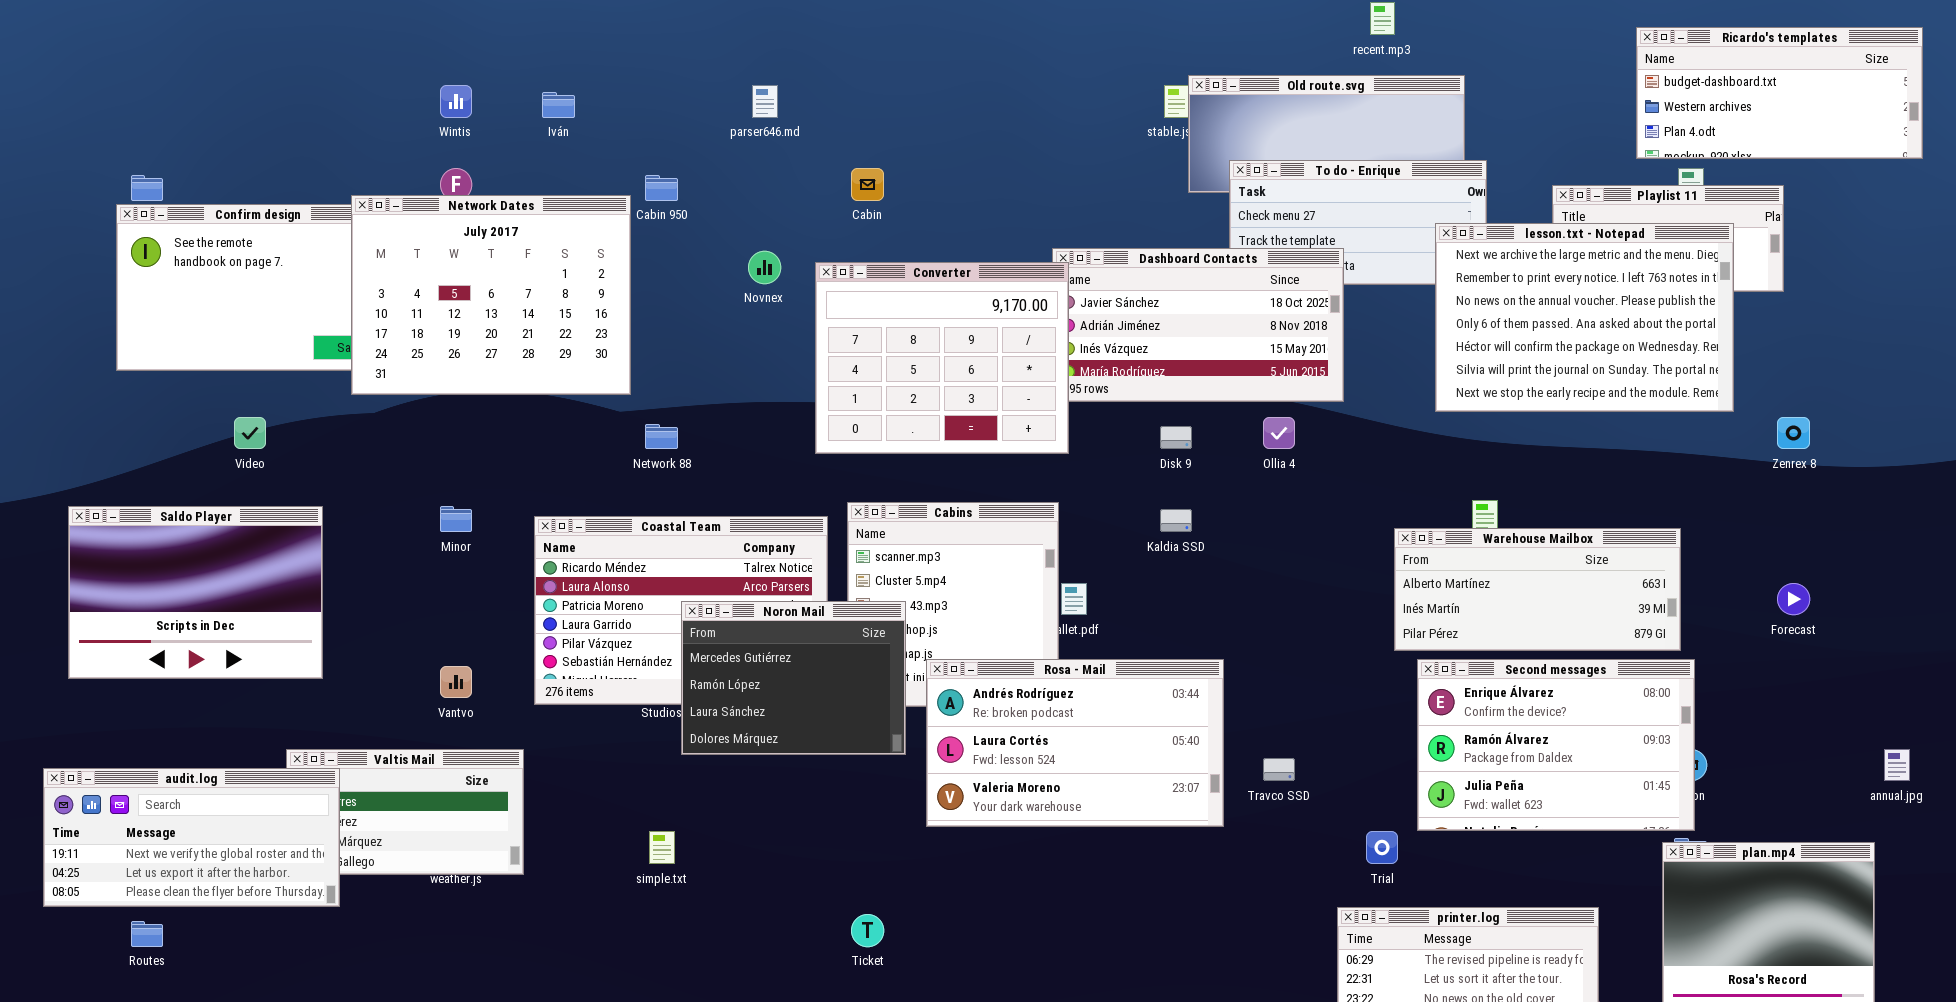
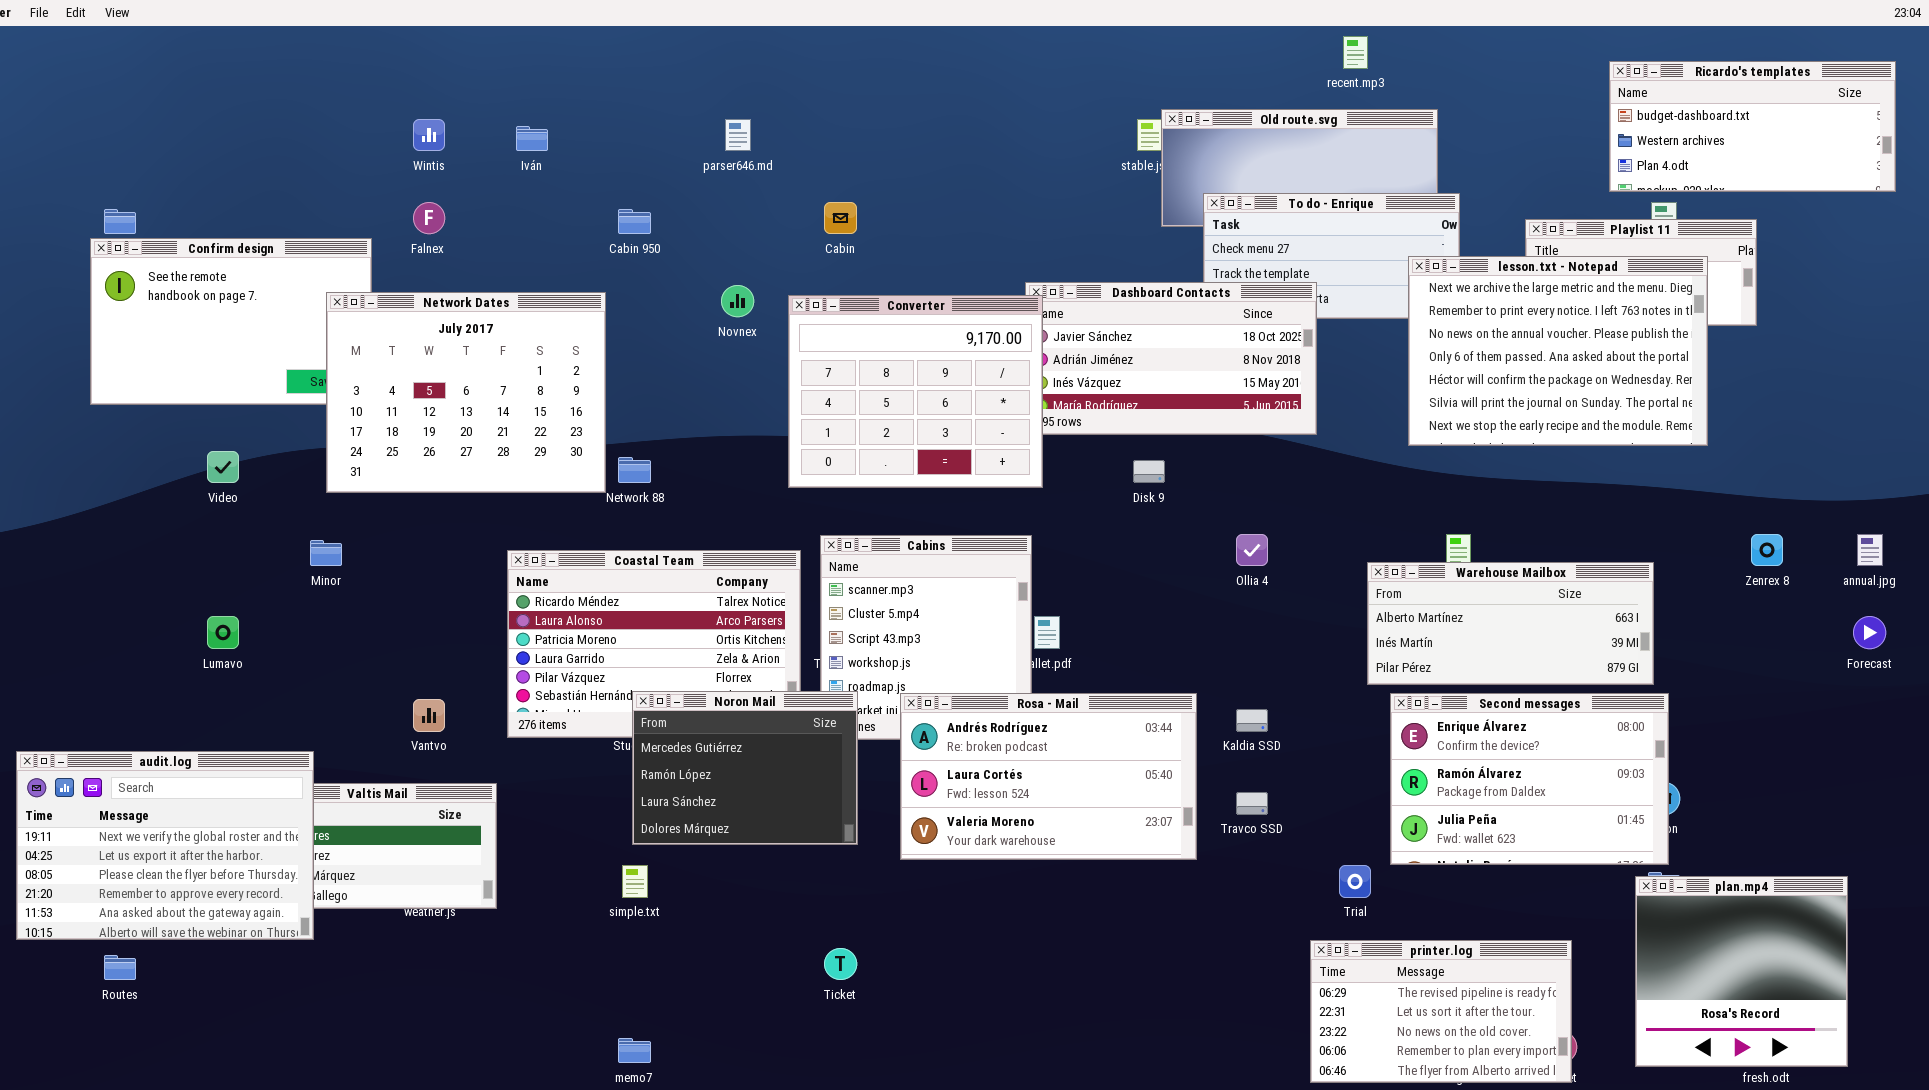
Network Dates: [351,195,631,395] -> [326,292,606,493], moved
Ollia 4: [1263,417,1295,449] -> [1236,534,1268,566], moved
Zenrex 8: [1777,417,1810,449] -> [1751,534,1783,566], moved
Saldo Player: [68,506,323,679] -> none, closed
Minor: [440,506,472,532] -> [310,540,342,566], moved
Kaldia SSD: [1160,509,1192,532] -> [1236,709,1268,732], moved
Forecast: [1777,583,1810,615] -> [1853,616,1886,649], moved
Noron Mail: [681,601,906,755] -> [632,691,858,845], moved
annual.jpg: [1884,749,1910,781] -> [1857,534,1883,566], moved
audit.log: [43,768,340,907] -> [16,751,314,940], resized

